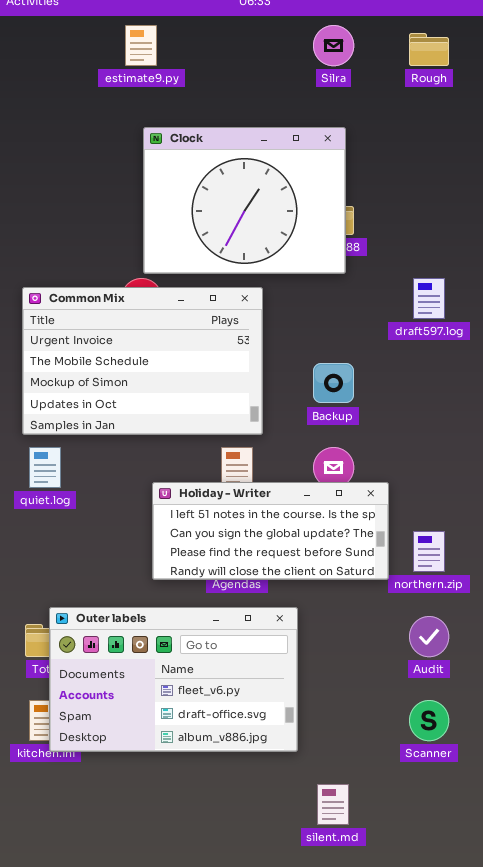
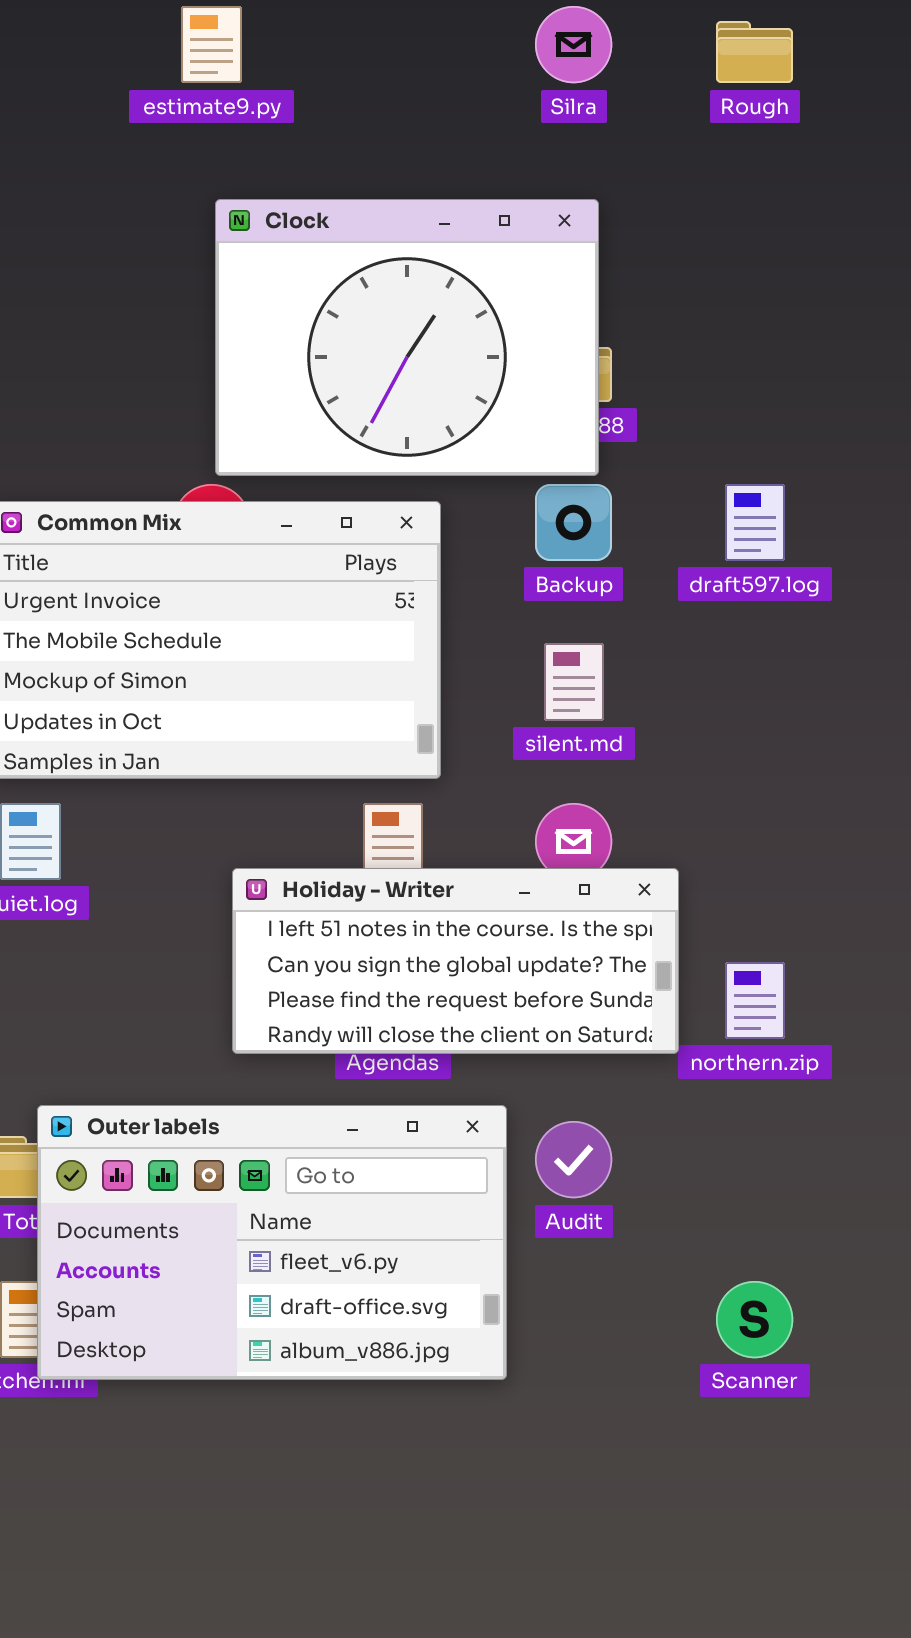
Backup: [313,363,354,403] -> [535,484,612,561], moved
Audit: [409,616,449,657] -> [535,1121,612,1198], moved
silent.md: [317,784,349,825] -> [544,643,604,721], moved

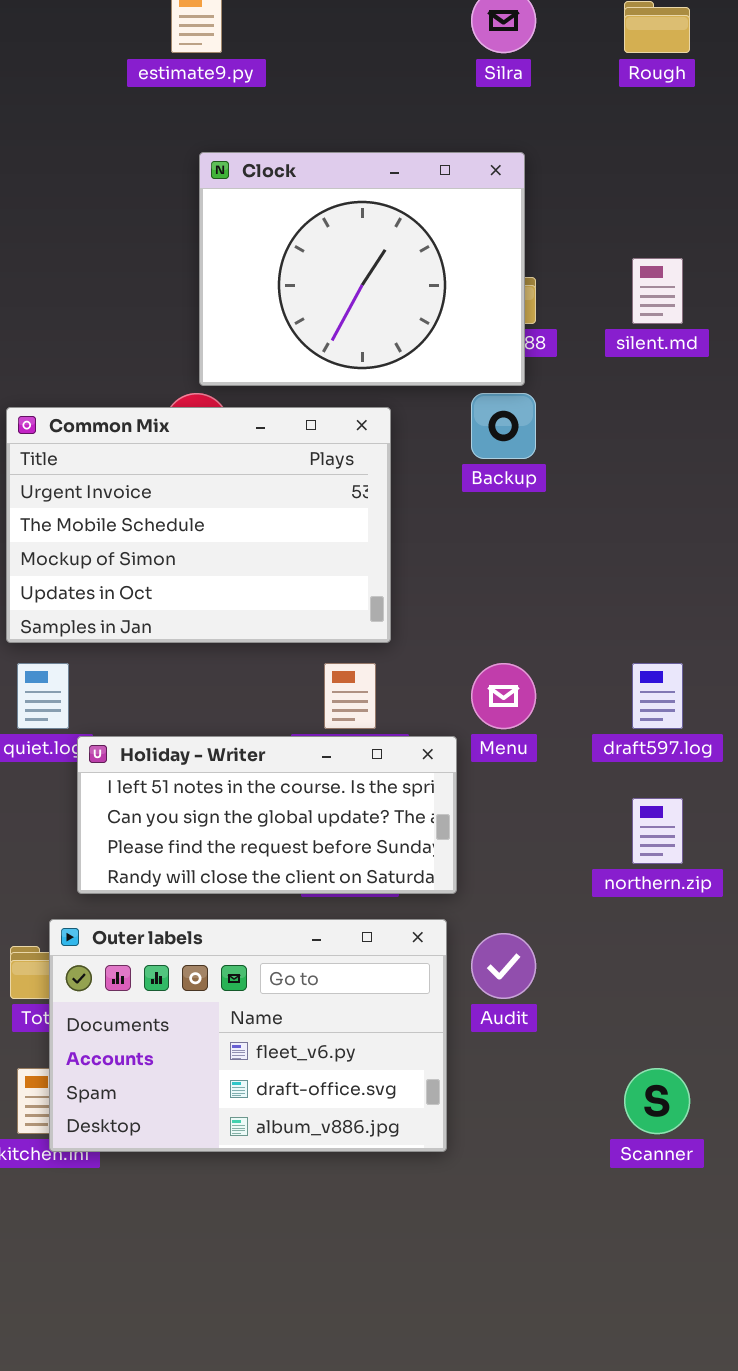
draft597.log: [725,484,785,561] -> [632,663,683,729], moved
silent.md: [544,643,604,721] -> [632,258,683,324], moved
Holiday - Writer: [232,868,679,1054] -> [77,736,457,894], moved

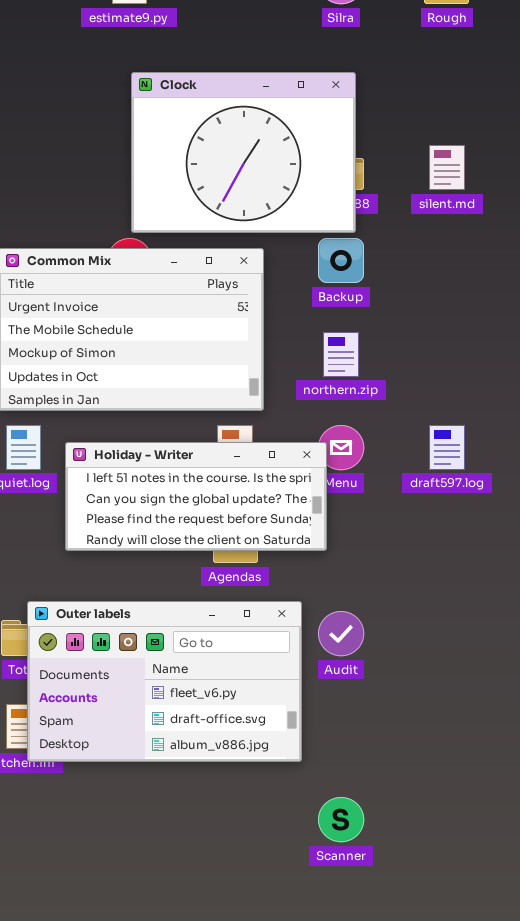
Holiday - Writer: [77,736,457,894] -> [65,442,327,551], moved
northern.zip: [632,798,683,864] -> [323,332,359,377], moved
Scanner: [624,1068,690,1134] -> [318,797,364,842], moved

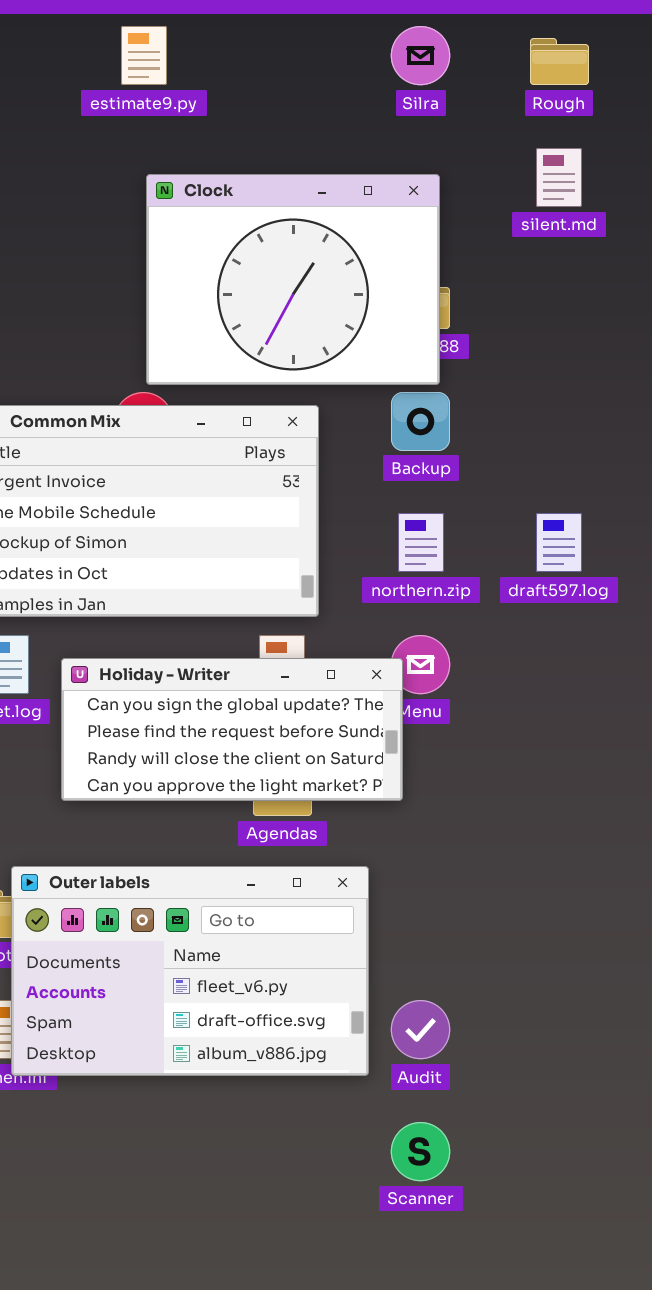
silent.md: [429,145,465,190] -> [536,148,582,207], moved
draft597.log: [429,425,465,470] -> [536,513,582,572], moved
Holiday - Writer: [65,442,327,551] -> [61,658,403,801], scrolled down 1 row
Audit: [318,611,364,656] -> [391,1000,450,1059], moved

